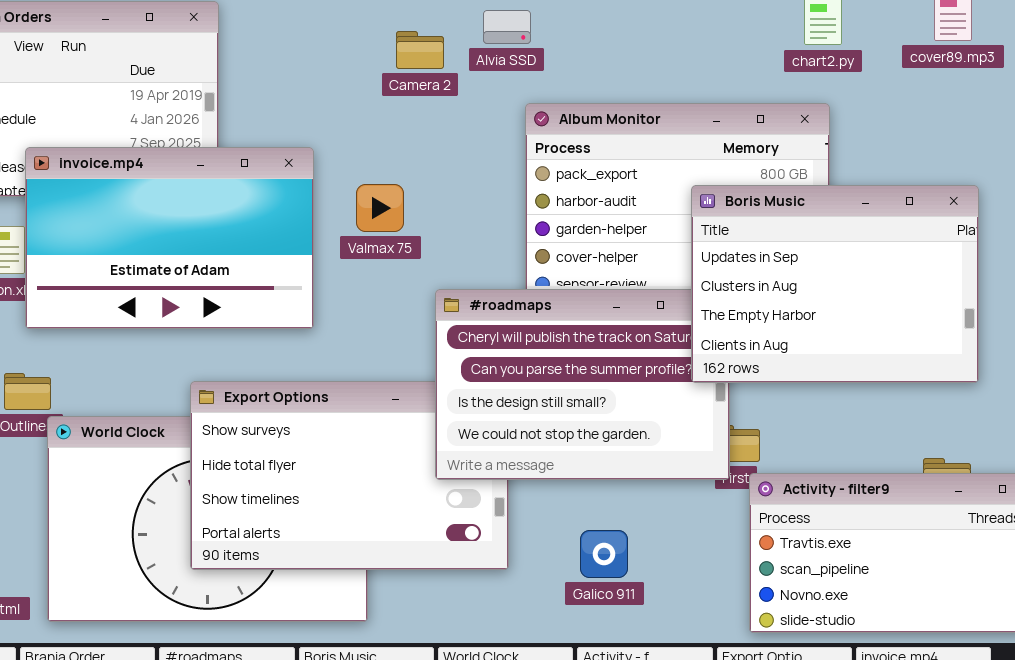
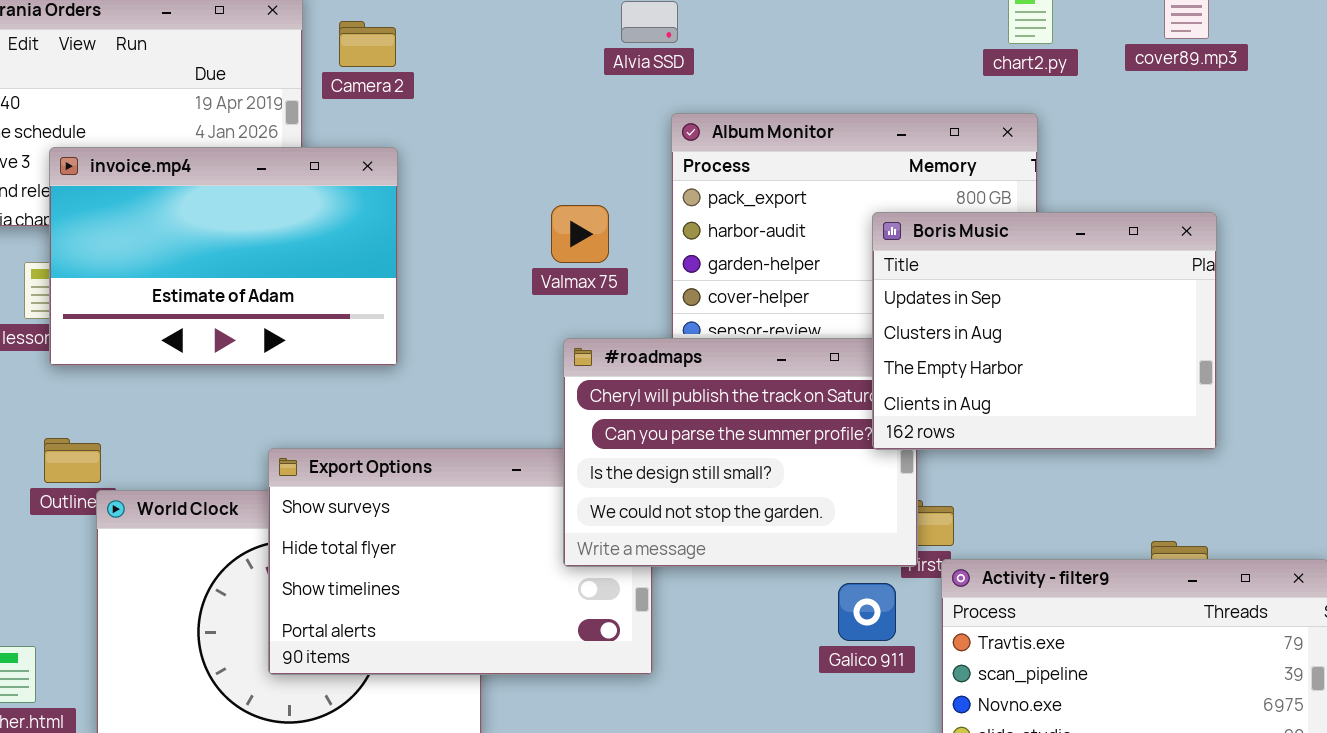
Camera 2: [396,31,444,69] -> [339,21,396,67], moved
invoice.mp4: [25,147,314,329] -> [49,147,398,366], moved
Valmax 75: [356,184,404,232] -> [551,205,609,263], moved
Galico 911: [580,530,628,578] -> [838,583,896,641], moved

